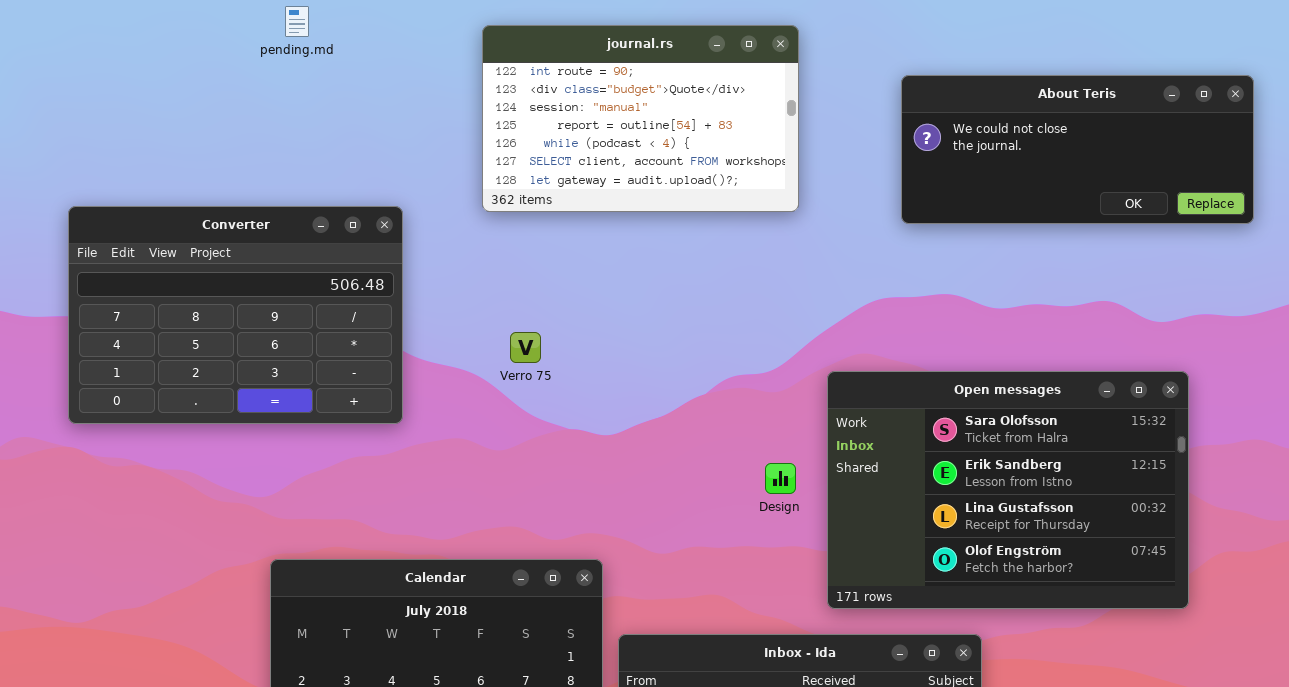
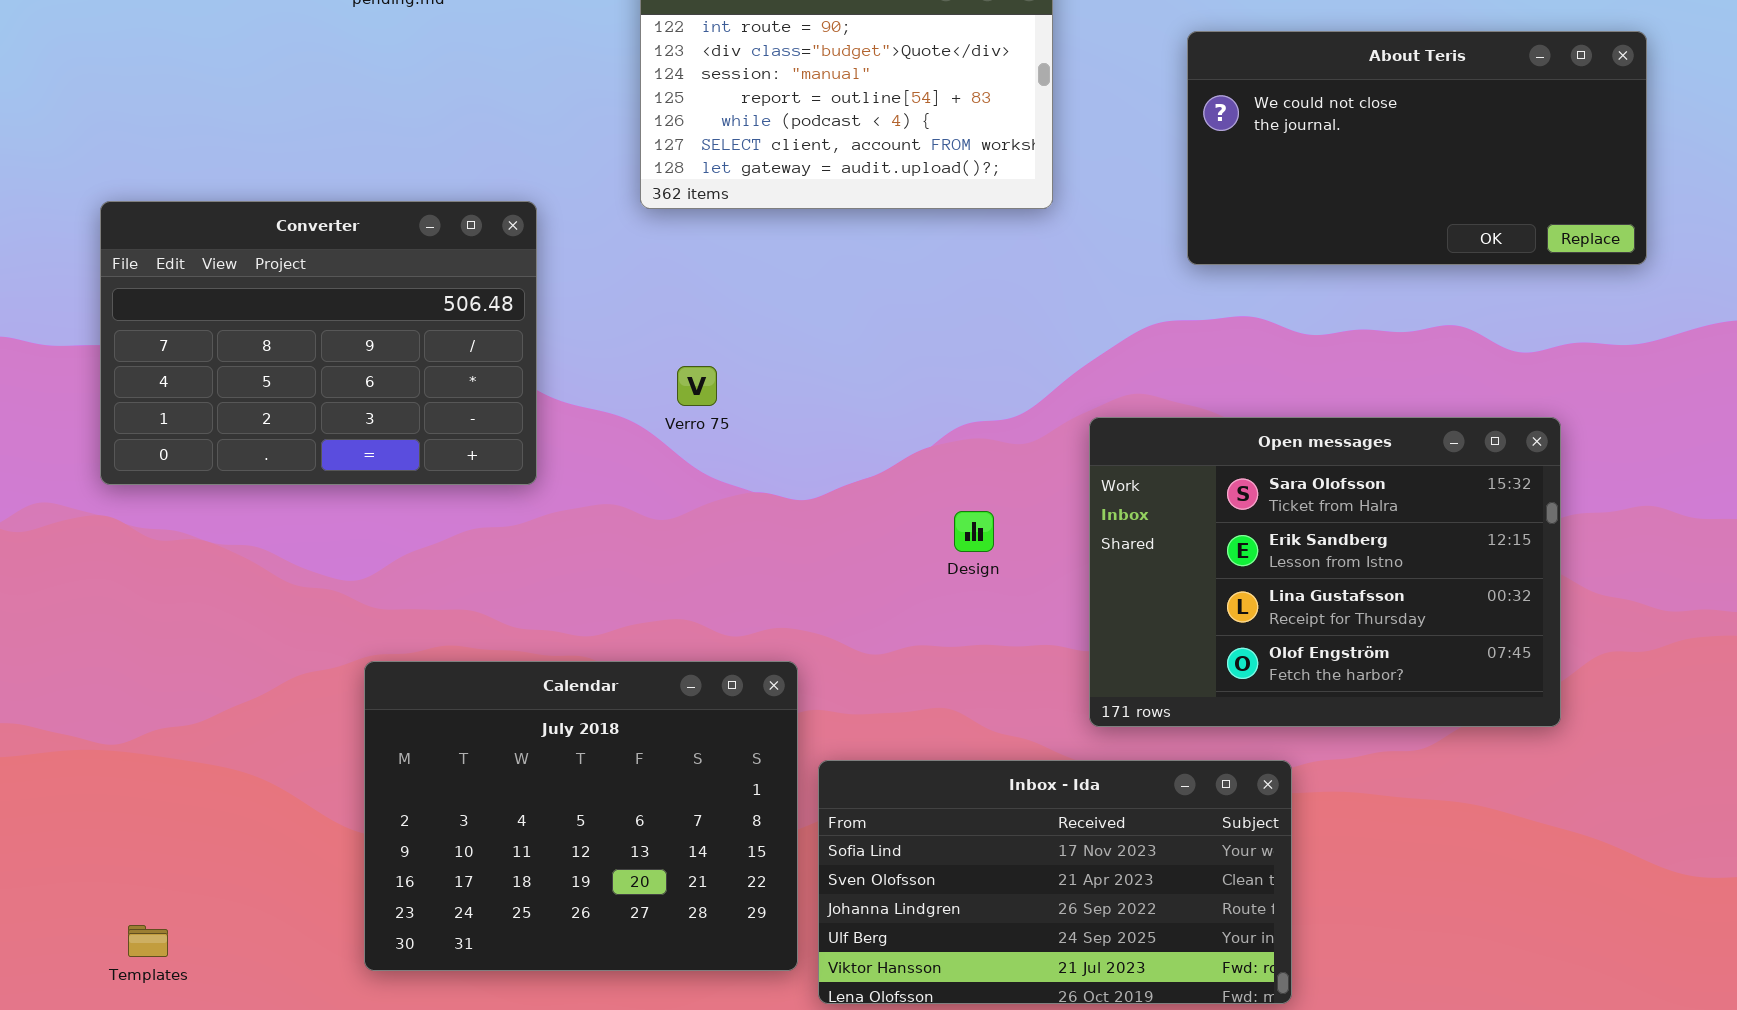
About Teris: [901,75,1254,224] -> [1187,31,1647,265], resized
Design: [765,463,796,494] -> [954,511,994,552], moved

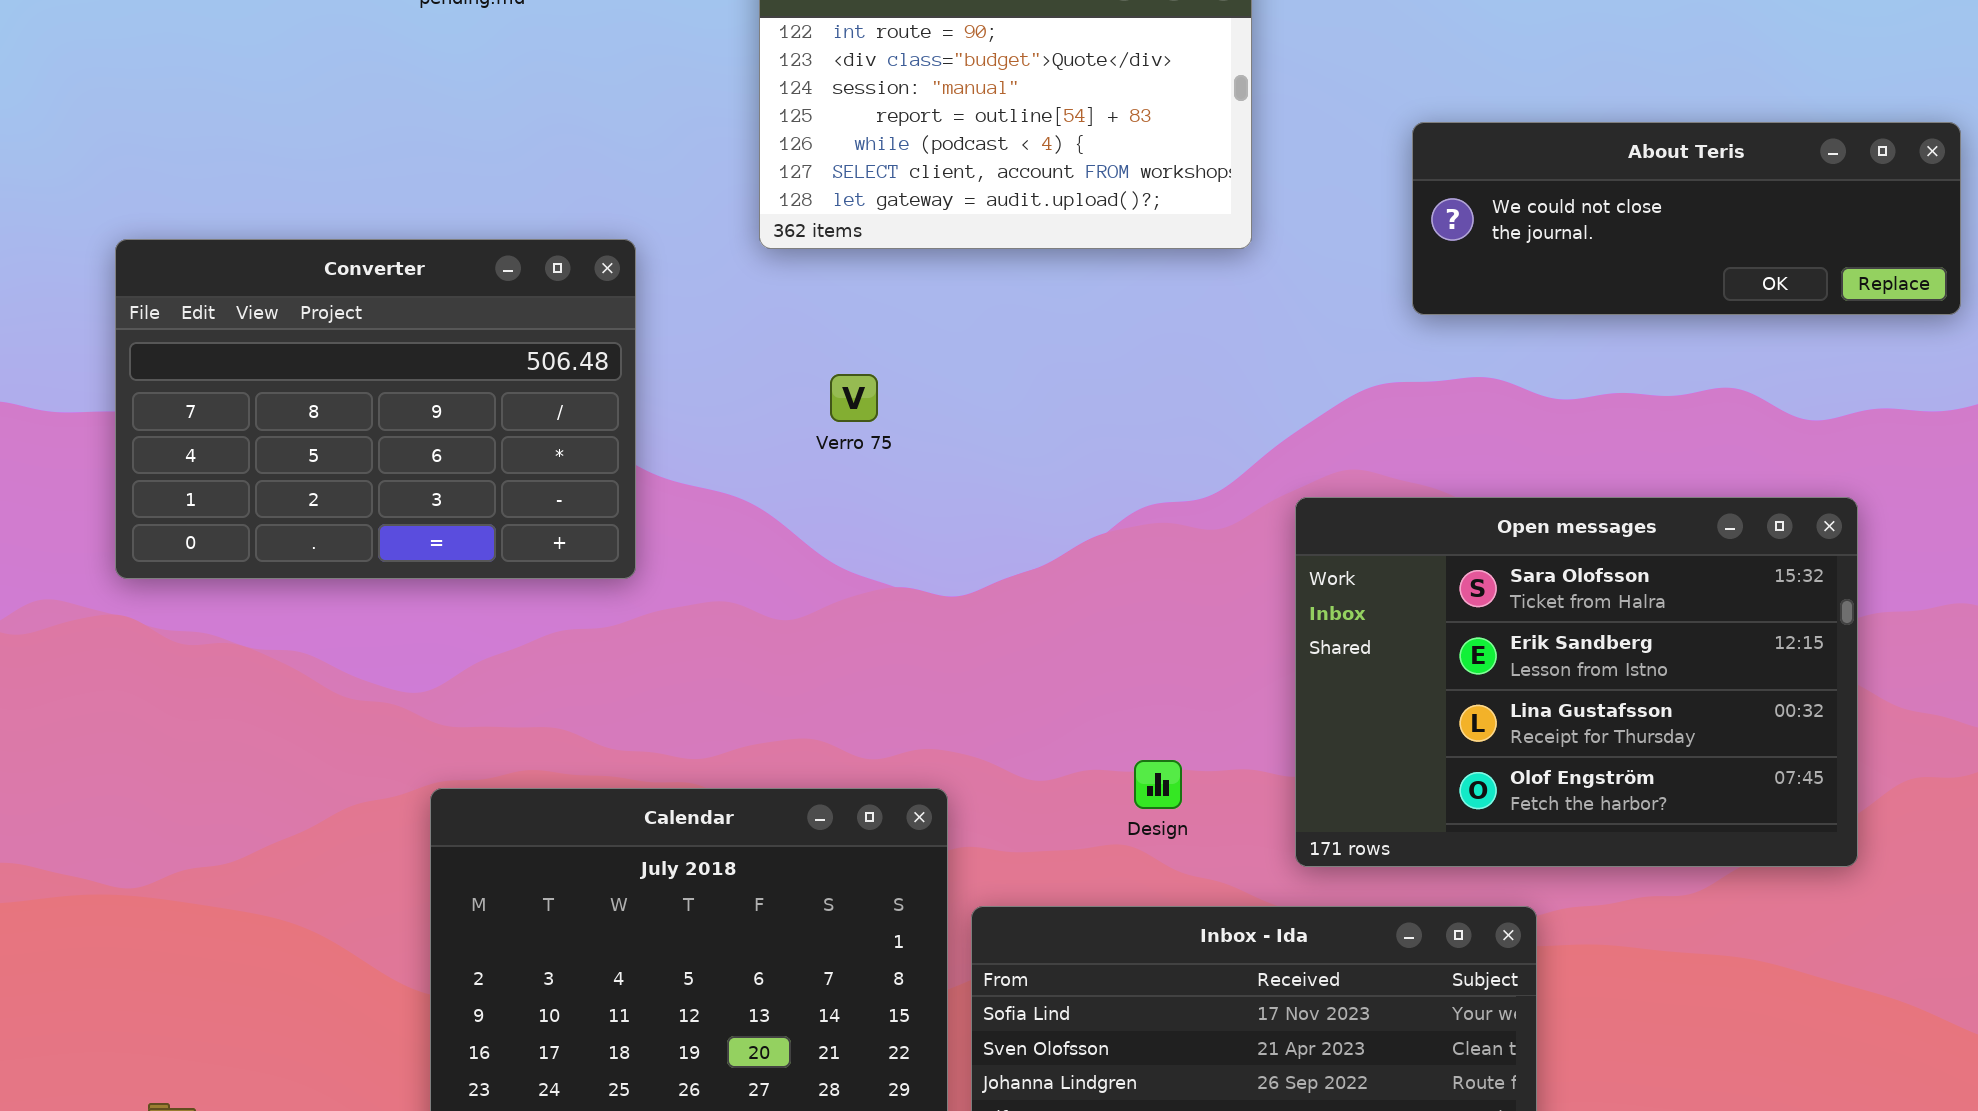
About Teris: [1187,31,1647,265] -> [1412,122,1961,315], resized
Verro 75: [677,366,717,406] -> [830,374,878,422], moved
Design: [954,511,994,552] -> [1134,760,1182,809], moved

